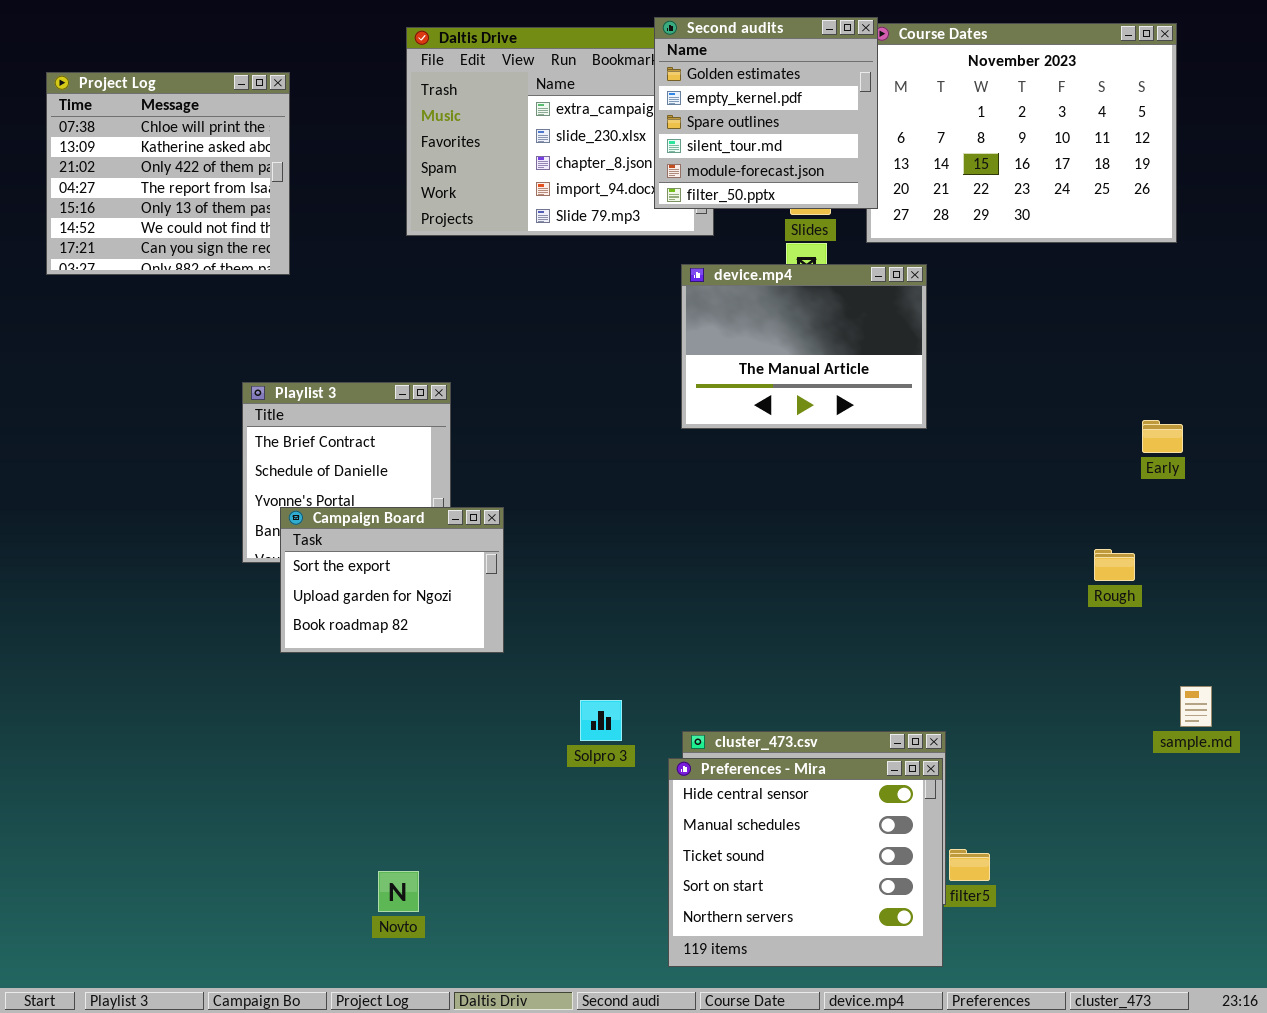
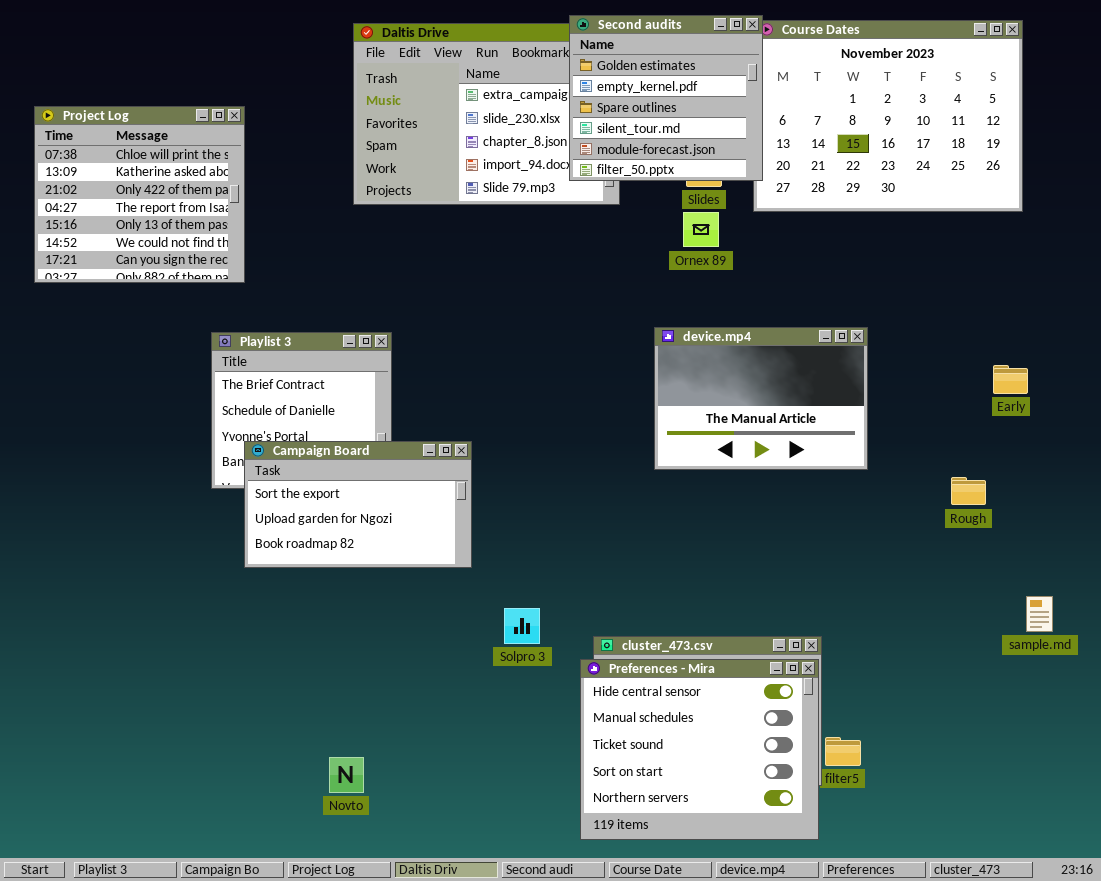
Project Log: [46,72,290,275] -> [34,106,245,283], moved
device.mp4: [681,264,927,429] -> [654,327,868,470], moved
Campaign Board: [280,507,504,653] -> [244,441,472,568], resized

